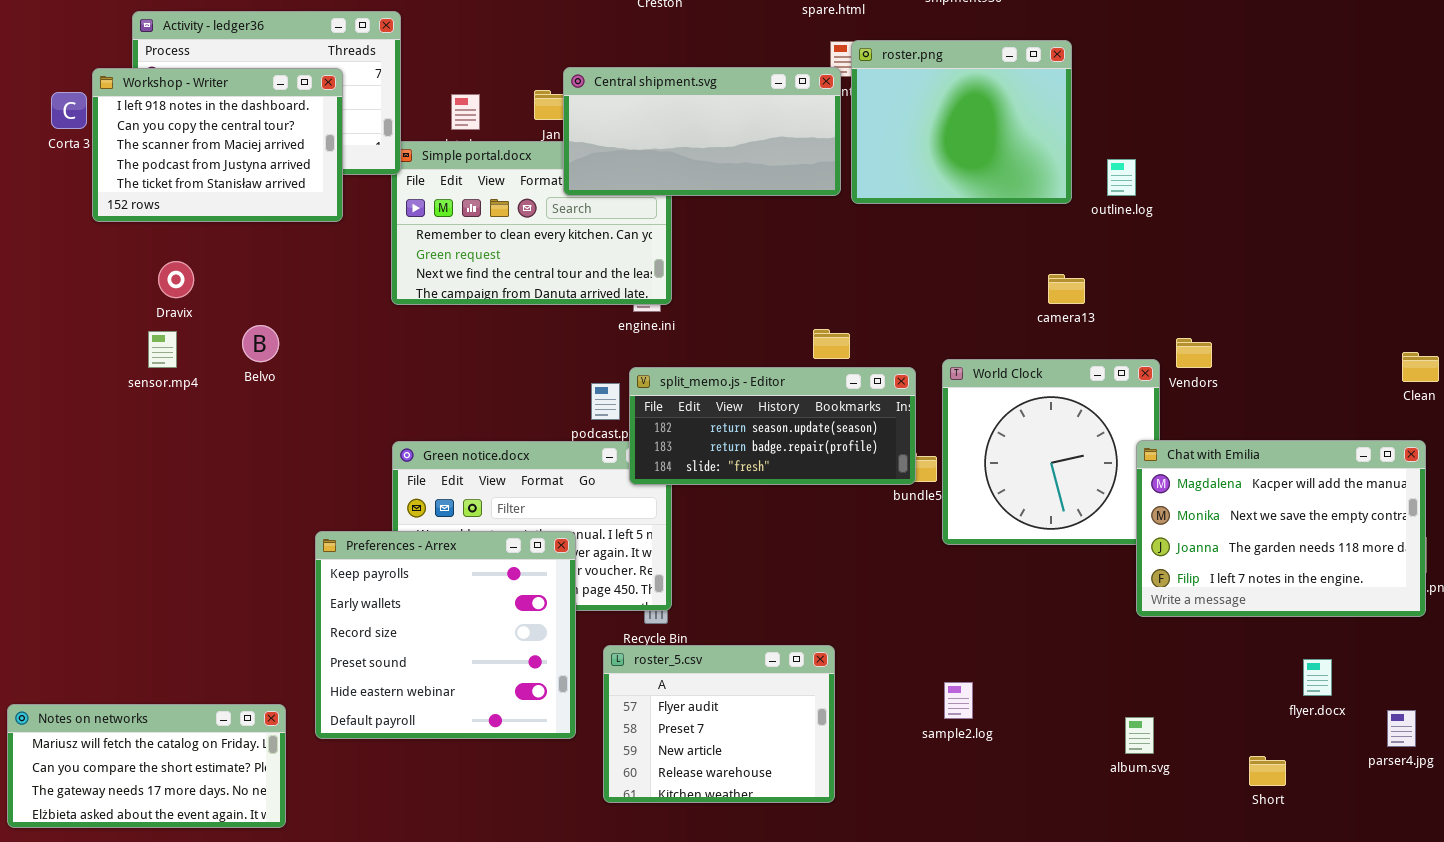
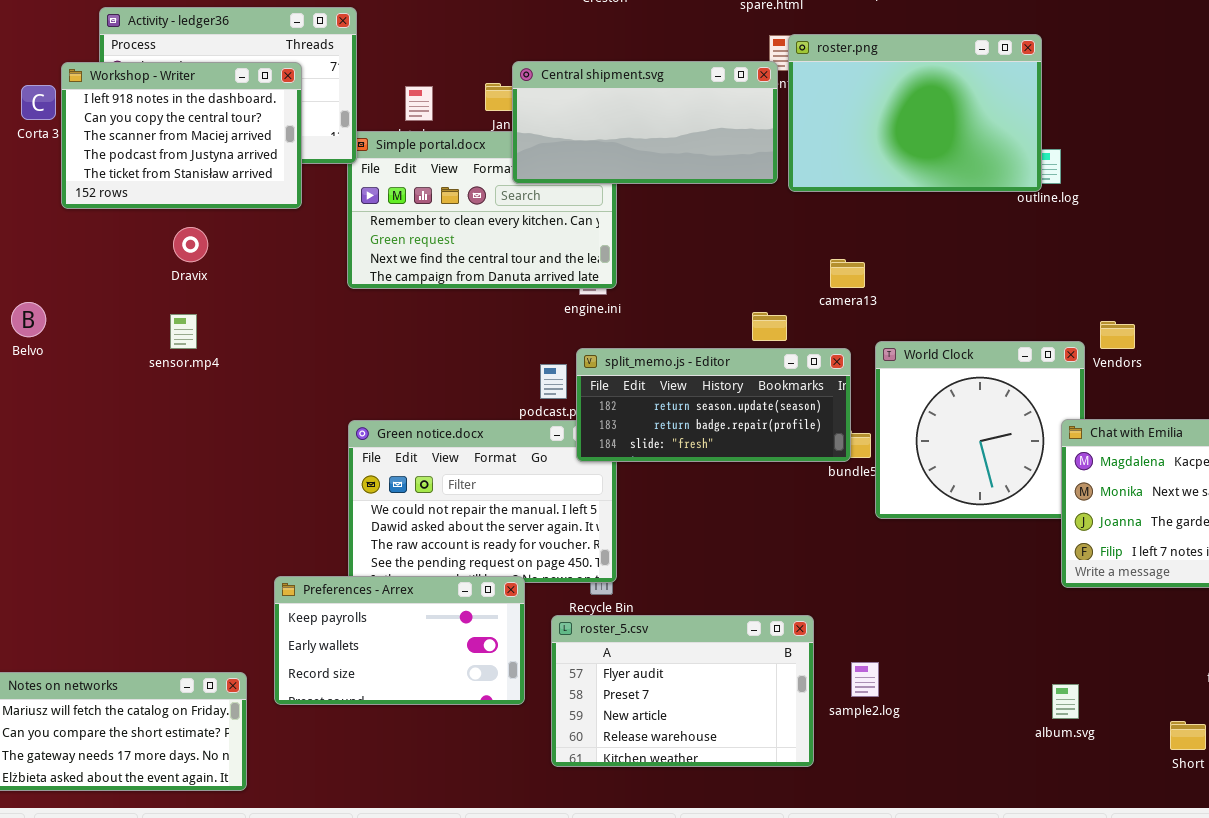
roster.png: [851,40,1072,204] -> [788,34,1042,192], resized
Dravix: [158,261,194,298] -> [173,227,208,262], moved
camera13: [1048,274,1085,304] -> [830,259,865,288], moved
Belvo: [242,325,279,362] -> [11,302,46,337], moved
sensor.mp4: [148,331,177,368] -> [170,314,197,349], moved
Preferences - Arrex: [315,531,576,739] -> [274,576,525,705], resized
roster_5.csv: [603,645,835,803] -> [551,615,814,767], resized
sample2.log: [944,682,973,719] -> [851,662,879,697], moved

